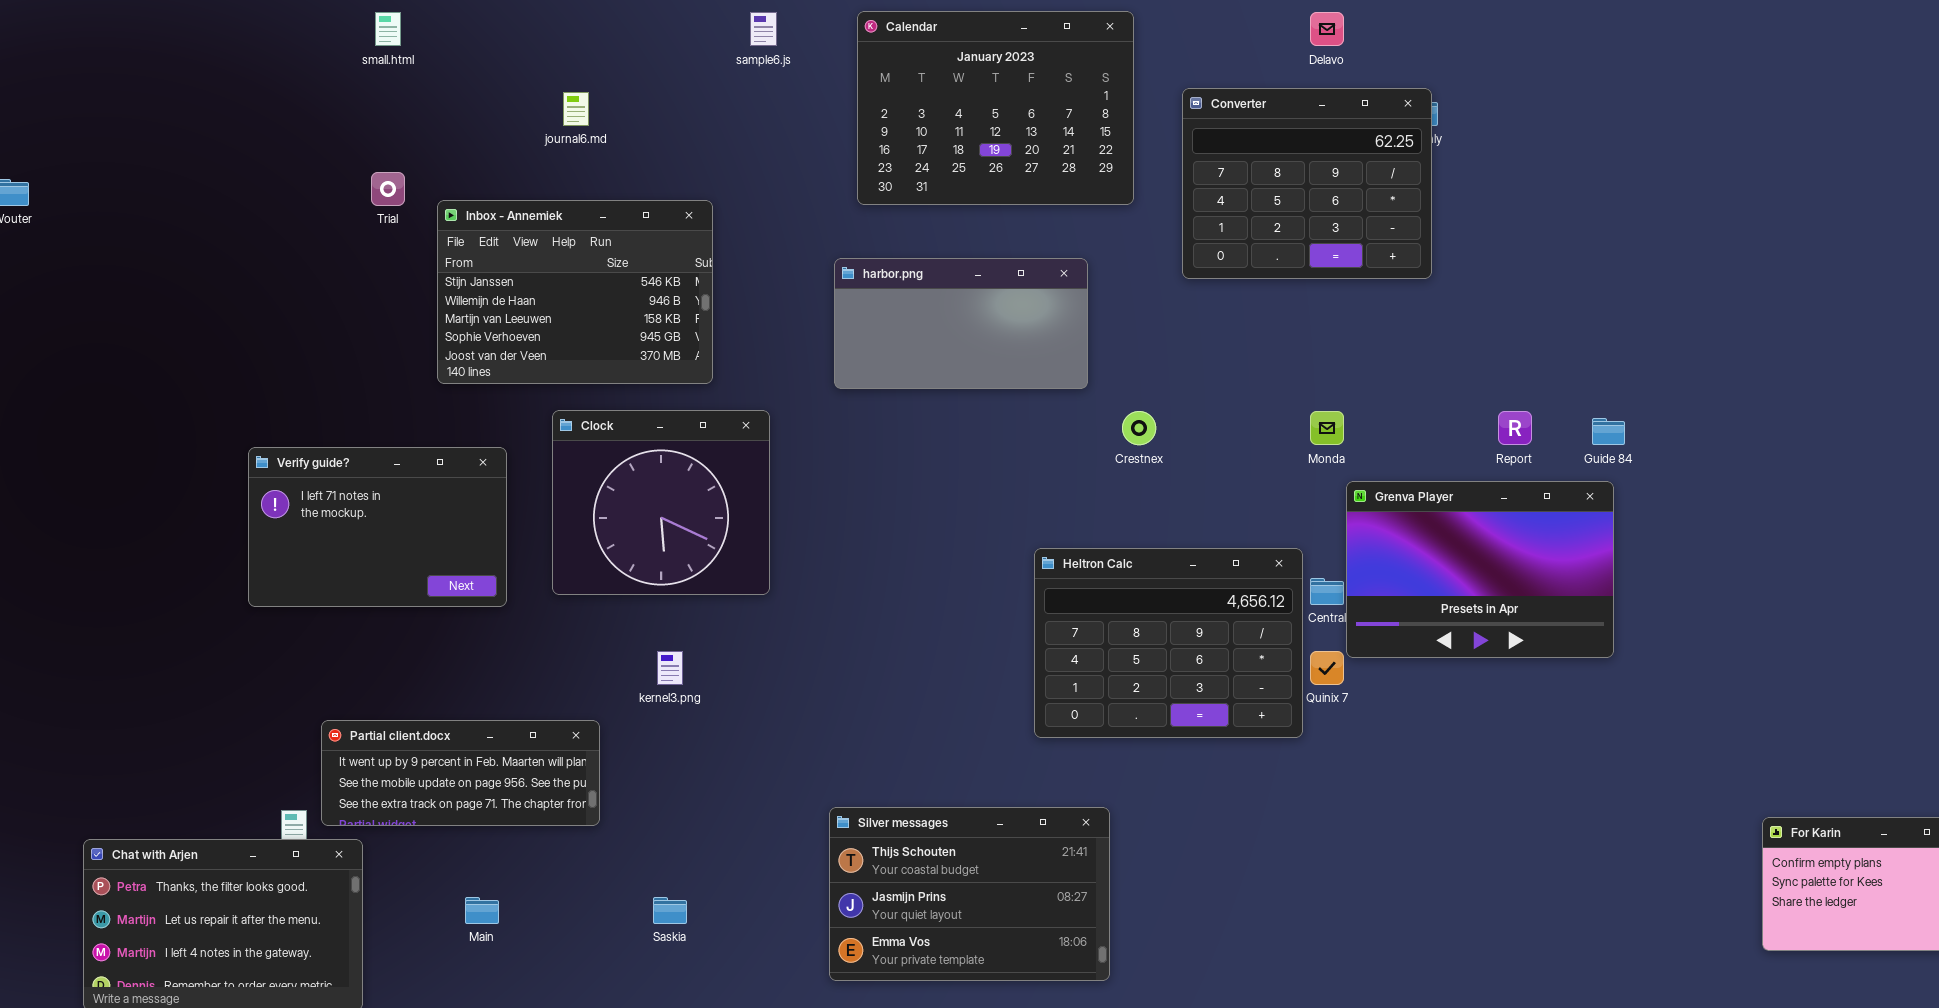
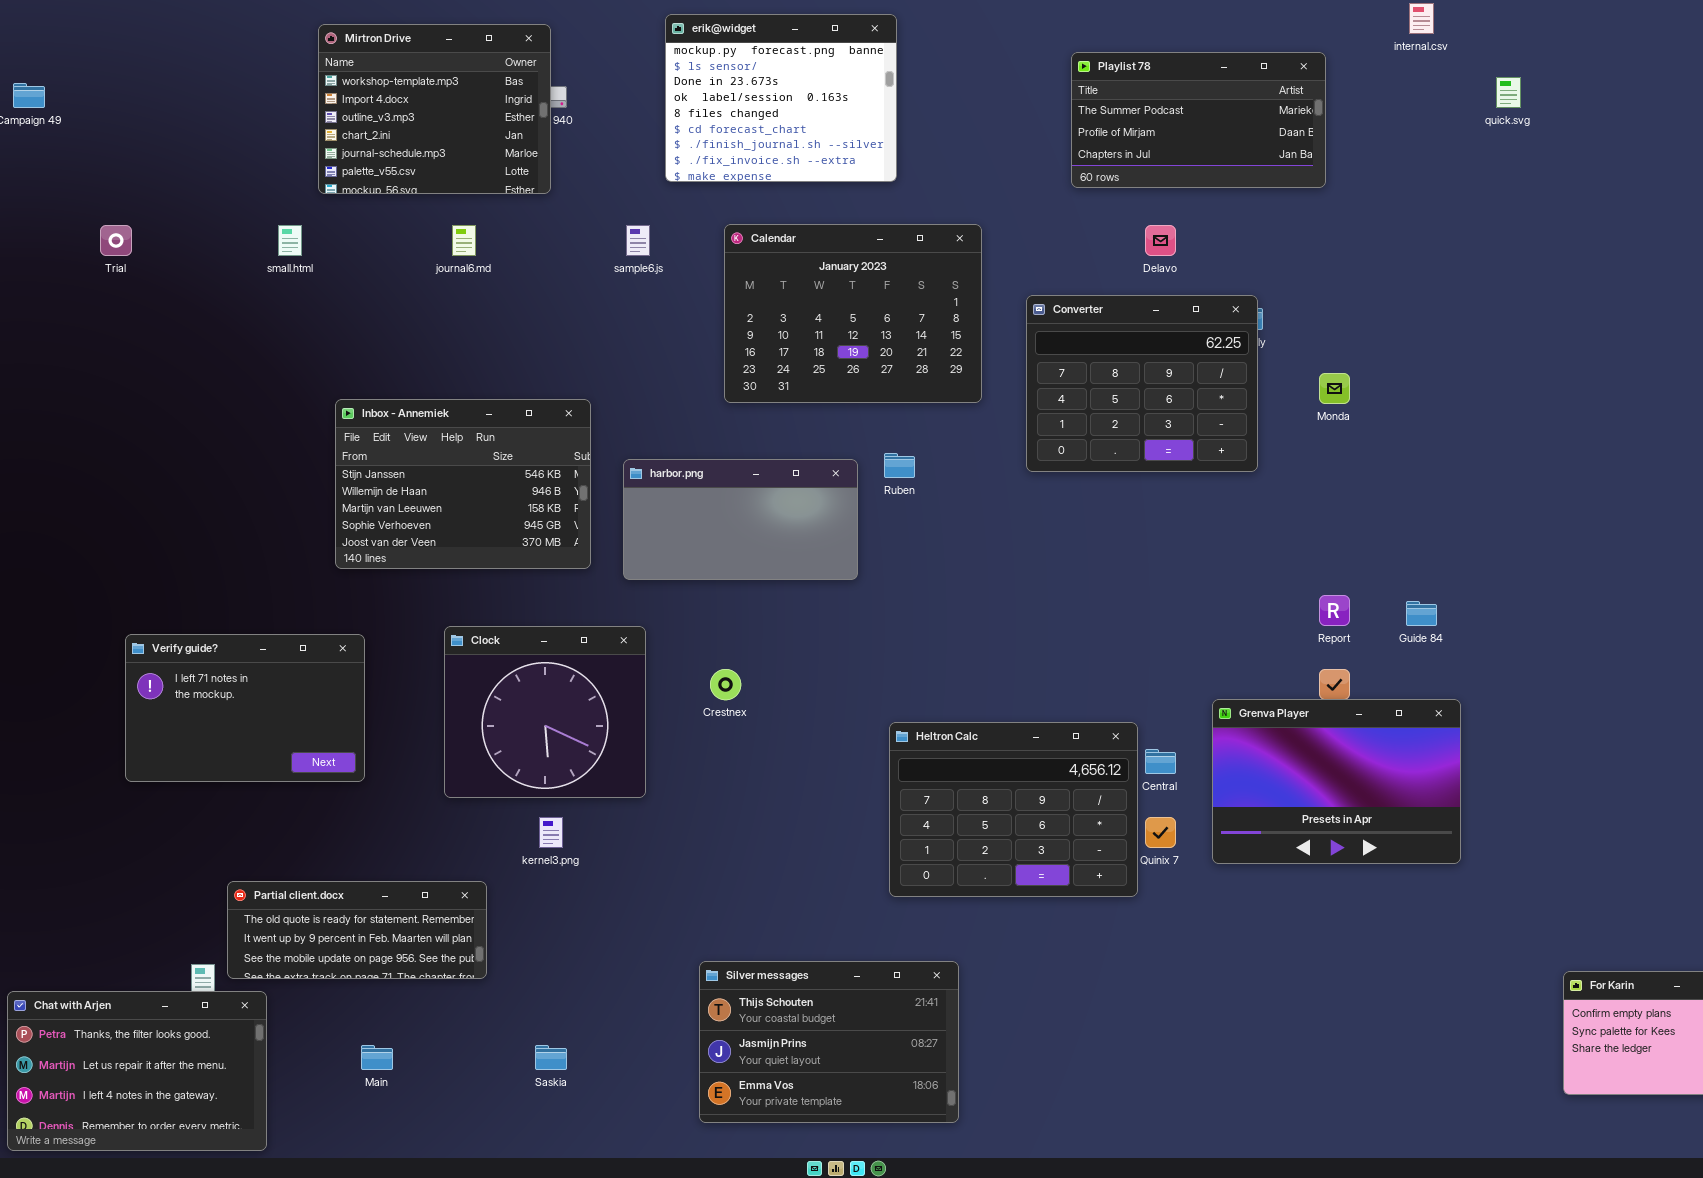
journal6.md: [563,92,589,126] -> [452,225,476,256], moved
Trial: [371,172,405,206] -> [100,225,132,256], moved
harbor.png: [834,258,1088,389] -> [623,459,858,580], moved
Clock: [552,410,770,595] -> [444,626,646,798], moved
Crestnex: [1122,411,1156,445] -> [710,669,741,700], moved
Monda: [1310,411,1344,445] -> [1319,373,1350,404], moved
Verify guide?: [248,447,507,607] -> [125,634,365,782], moved
Grenva Player: [1346,481,1614,658] -> [1212,699,1461,864], moved
Partial client.docx: [321,720,600,826] -> [227,881,487,979], scrolled up 1 row

